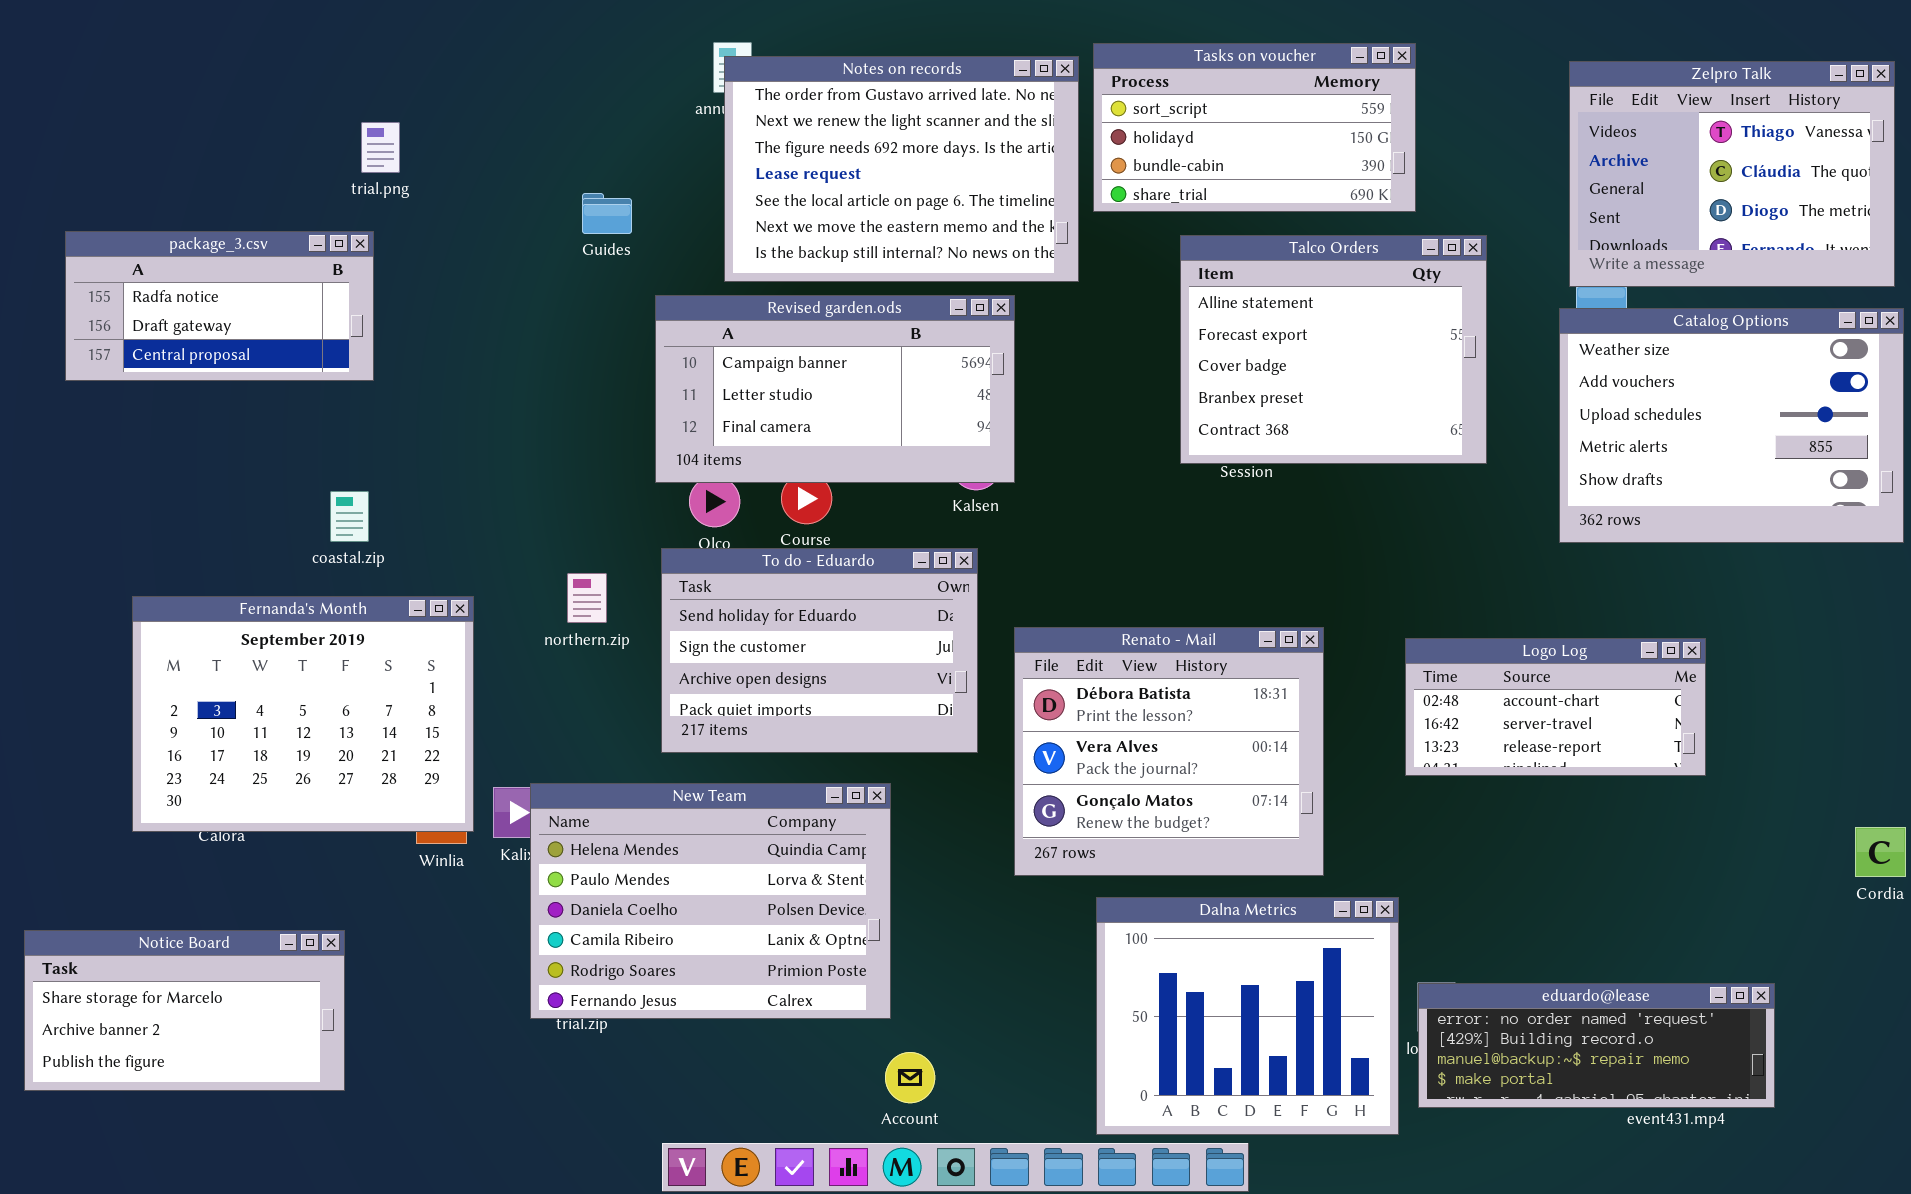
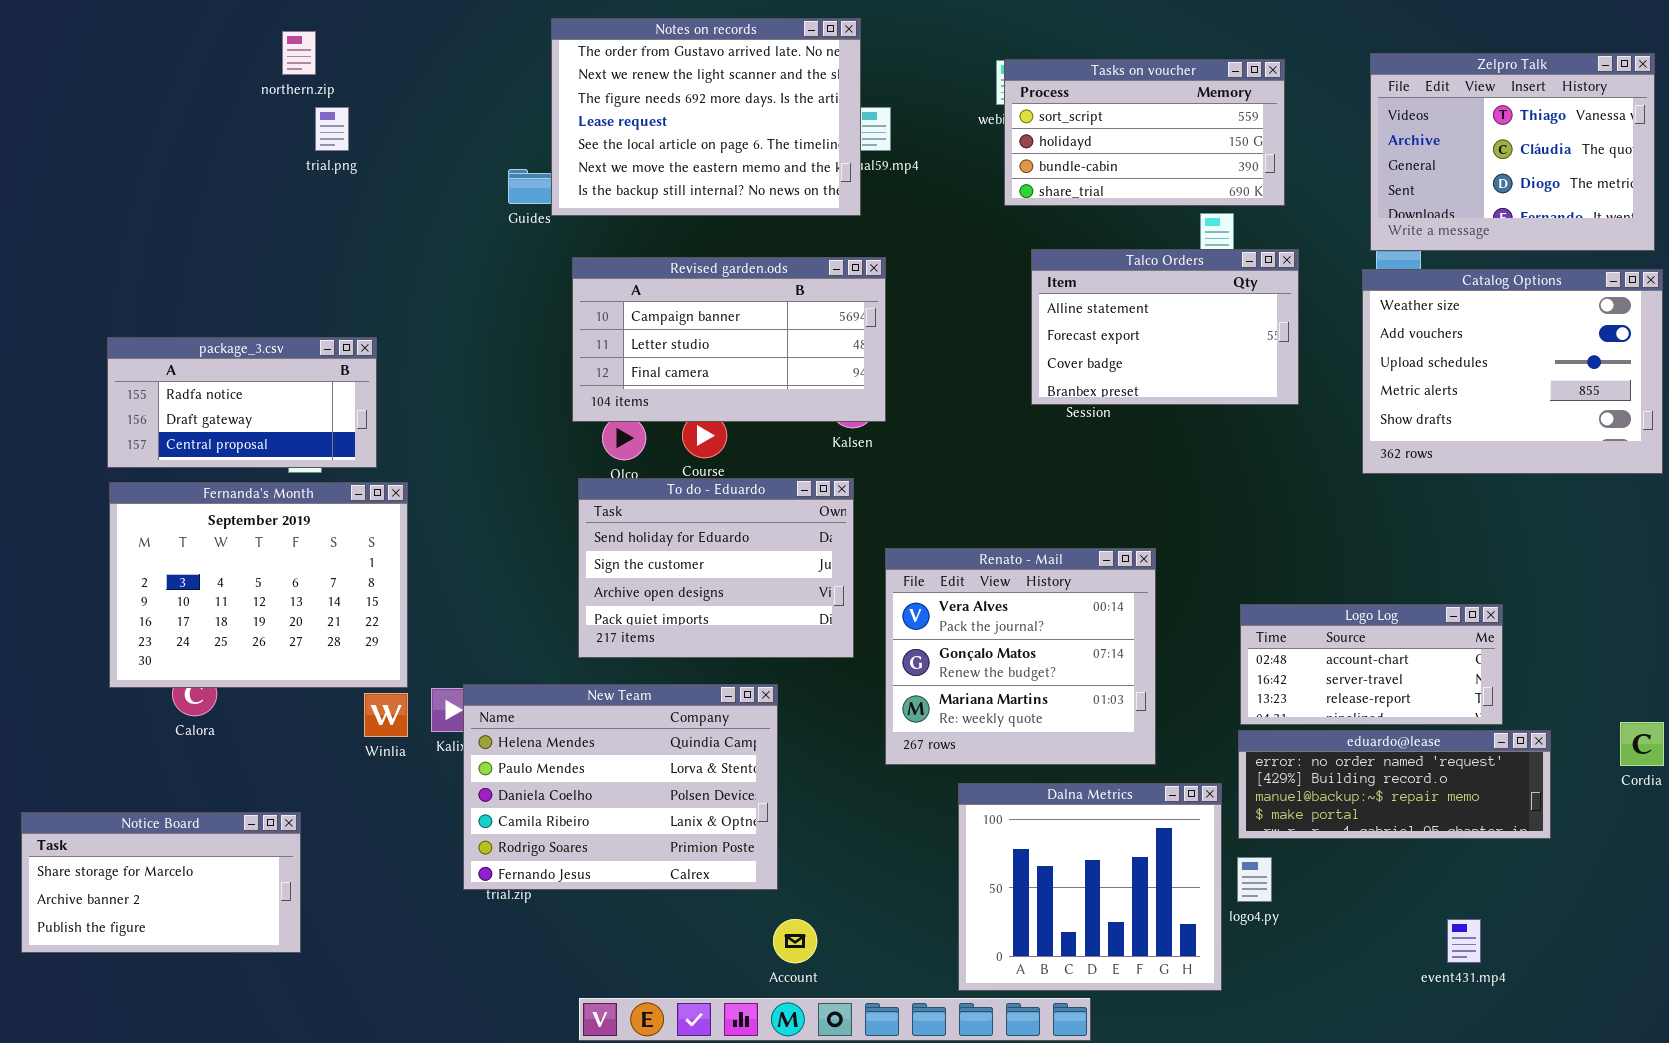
Tasks on voucher: [1093,43,1416,212] -> [1004,59,1285,206], moved
Notes on records: [724,56,1079,282] -> [551,18,861,216], moved
package_3.csv: [65,231,374,381] -> [107,337,377,468], moved
Talco Orders: [1180,235,1487,464] -> [1031,249,1299,405], resized
northern.zip: [567,573,607,623] -> [282,31,316,75], moved
Fernanda's Month: [132,596,474,832] -> [109,482,408,688], moved
Renato - Mail: [1014,627,1324,876] -> [885,548,1156,765], scrolled down 1 row
Logo Log: [1405,638,1706,776] -> [1240,604,1503,725], moved
eduardo@lease: [1418,983,1775,1108] -> [1238,730,1551,839], moved

